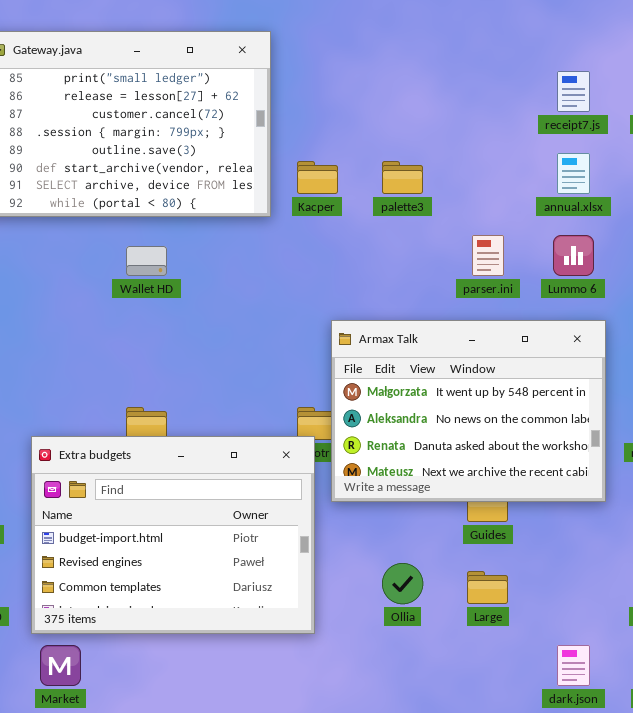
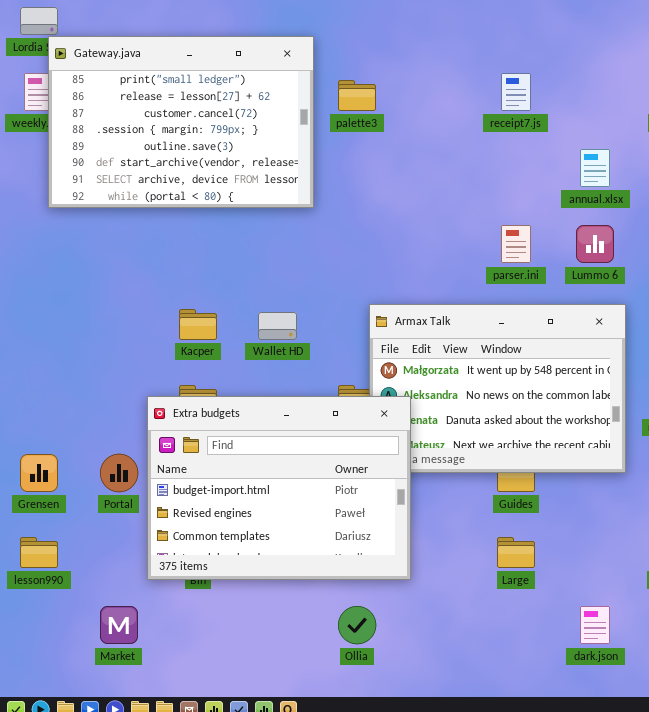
receipt7.js: [557,71,590,112] -> [501,73,531,111], moved
Kacper: [297,161,338,194] -> [179,309,217,340], moved
palette3: [382,161,423,194] -> [338,80,376,111], moved
Wallet HD: [126,246,167,276] -> [258,312,297,340], moved
Extra budgets: [31,436,315,634] -> [147,396,411,580], moved
Ollia: [382,563,423,604] -> [338,606,376,644], moved

